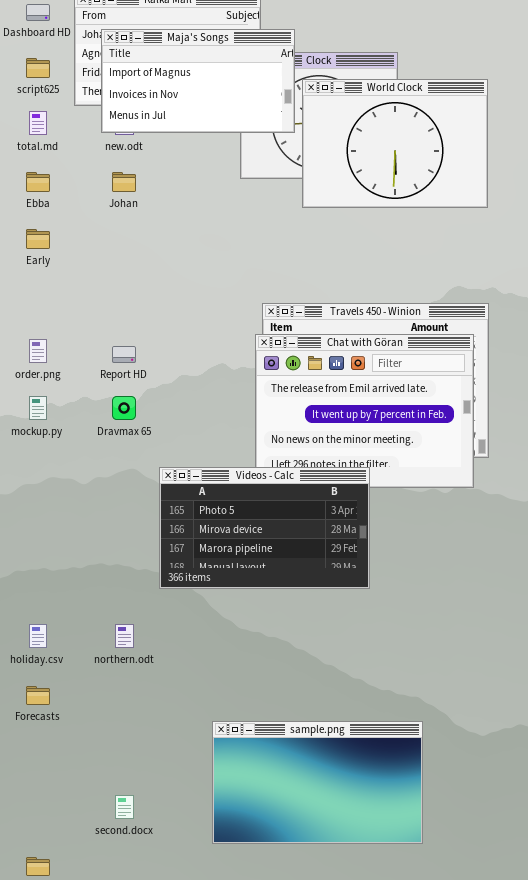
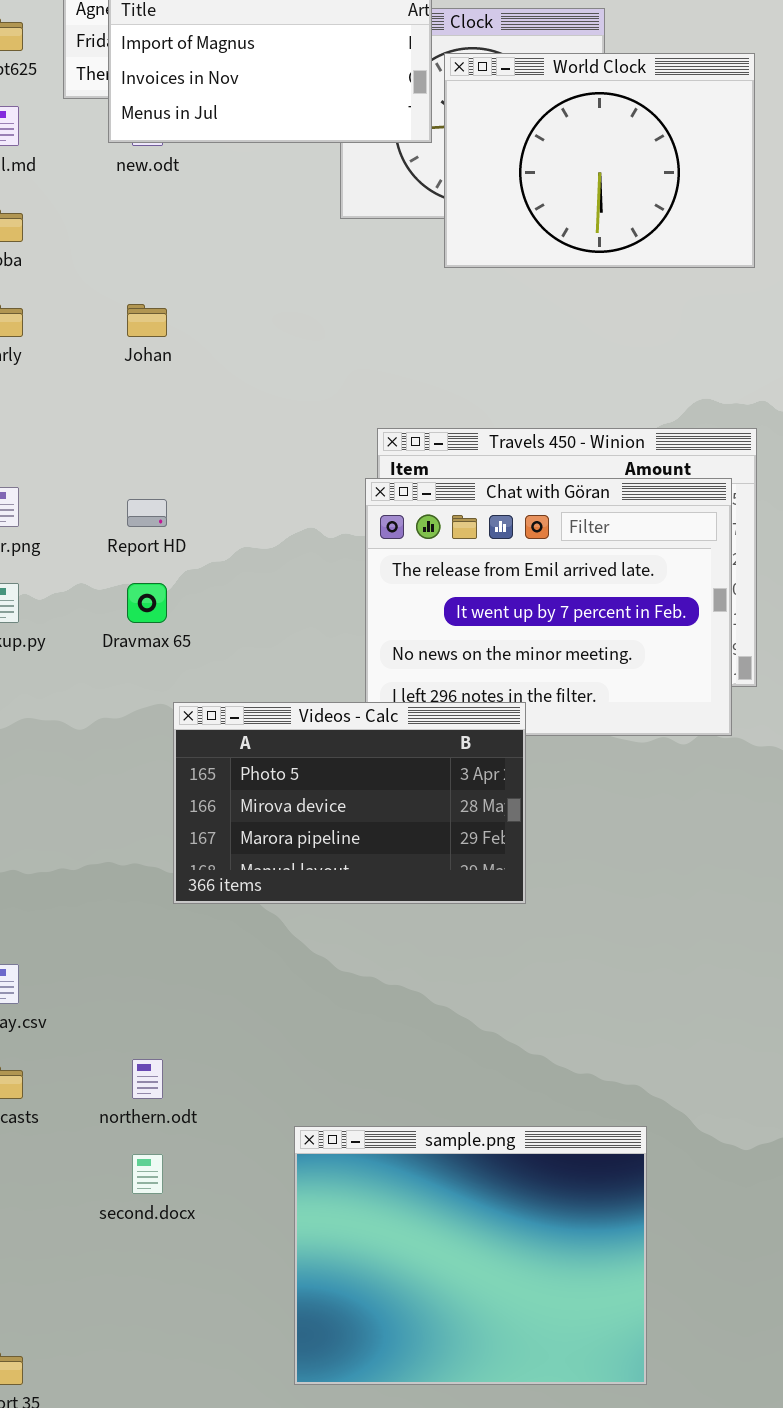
Johan: [112,172,136,192] -> [127,304,167,337], moved
Videos - Calc: [159,467,370,589] -> [173,702,526,904], moved
northern.odt: [115,624,134,648] -> [132,1059,163,1099], moved
sample.png: [212,721,423,844] -> [294,1126,647,1385], resized
second.docx: [115,795,134,819] -> [132,1154,163,1194], moved

